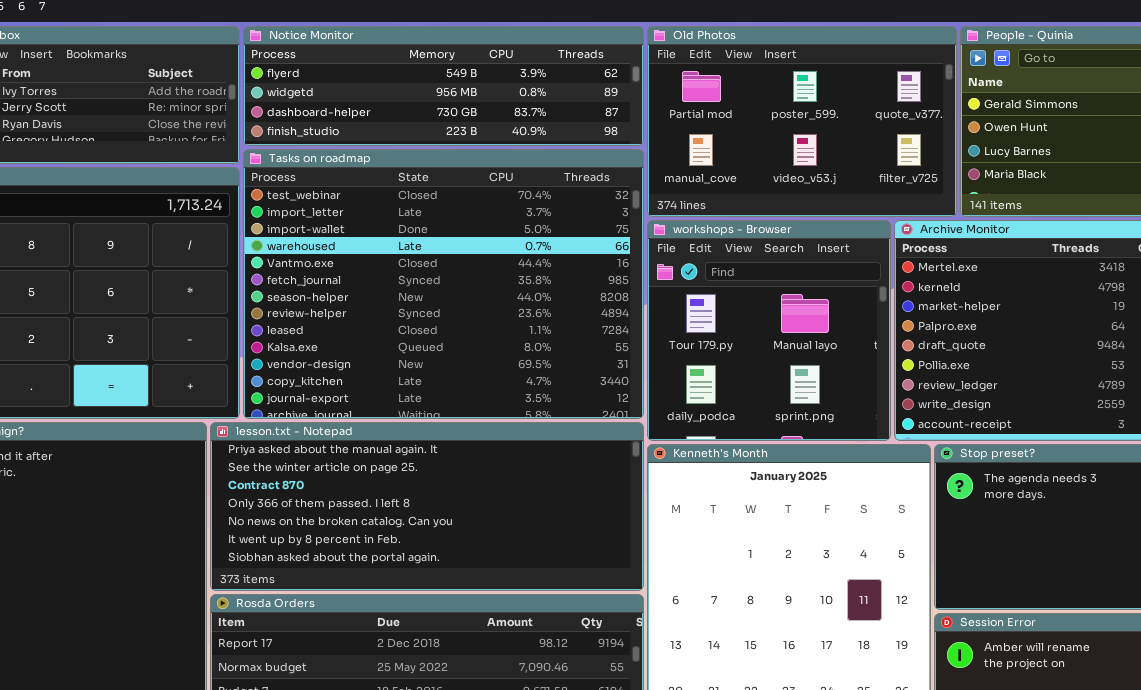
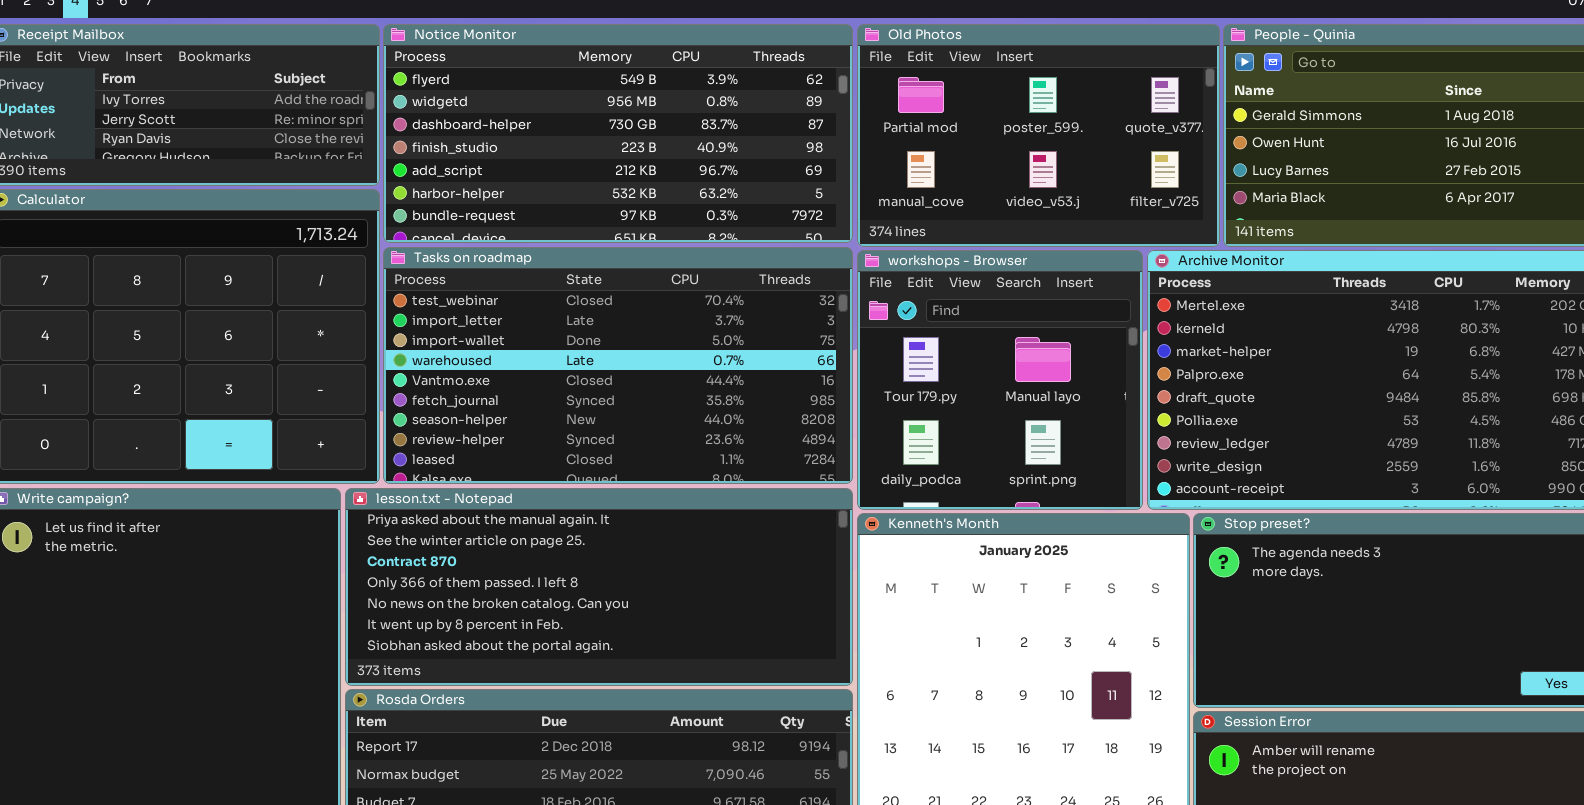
Notice Monitor: [243,26,644,146] -> [383,24,853,243], resized
Tasks on roadmap: [243,149,644,419] -> [383,247,853,484], resized

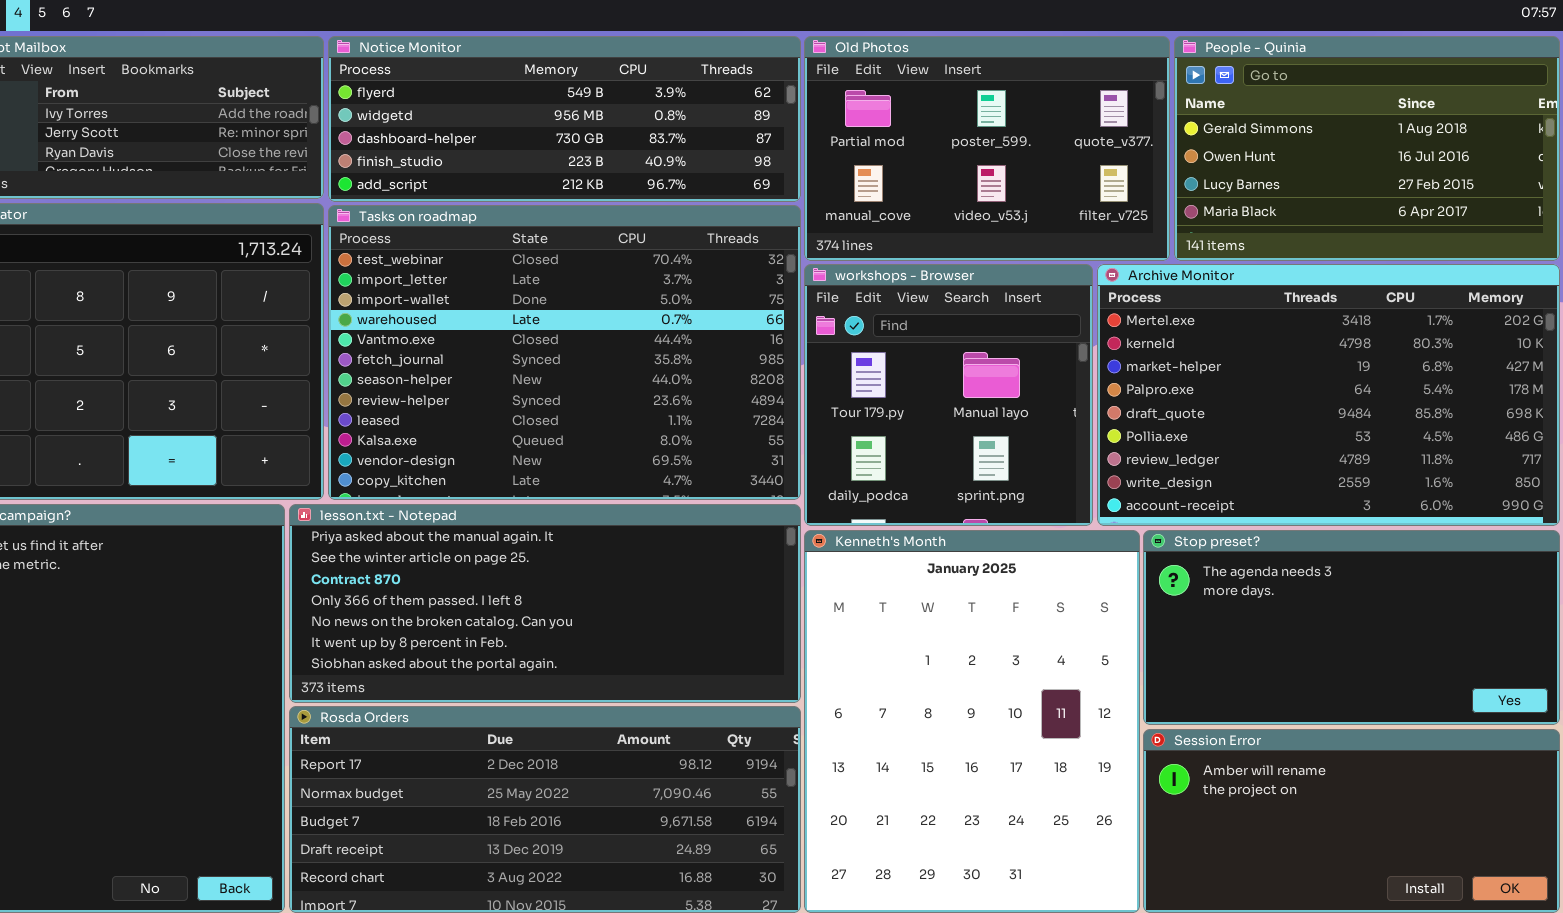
Notice Monitor: [383,24,853,243] -> [328,36,801,202], resized
Tasks on roadmap: [383,247,853,484] -> [328,205,801,500], resized

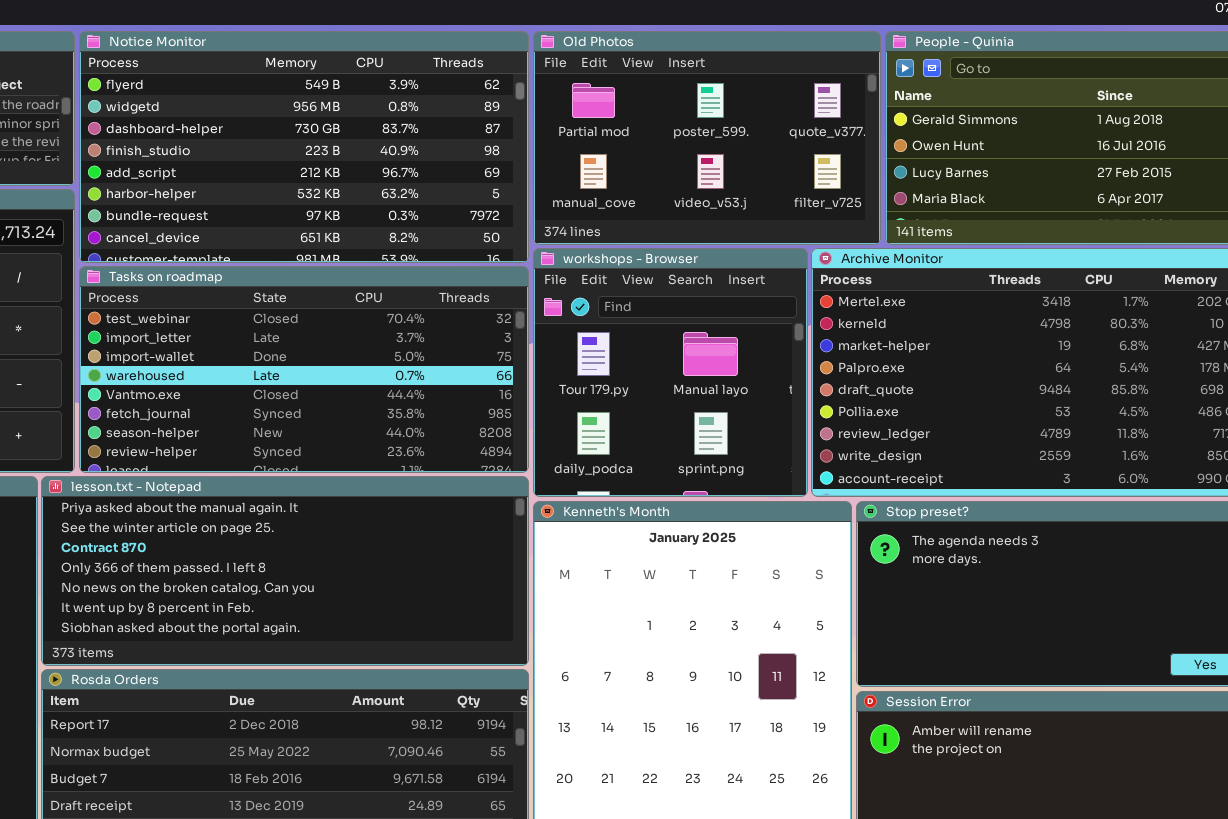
Notice Monitor: [328,36,801,202] -> [79,31,529,263], resized
Tasks on roadmap: [328,205,801,500] -> [79,266,529,473], resized

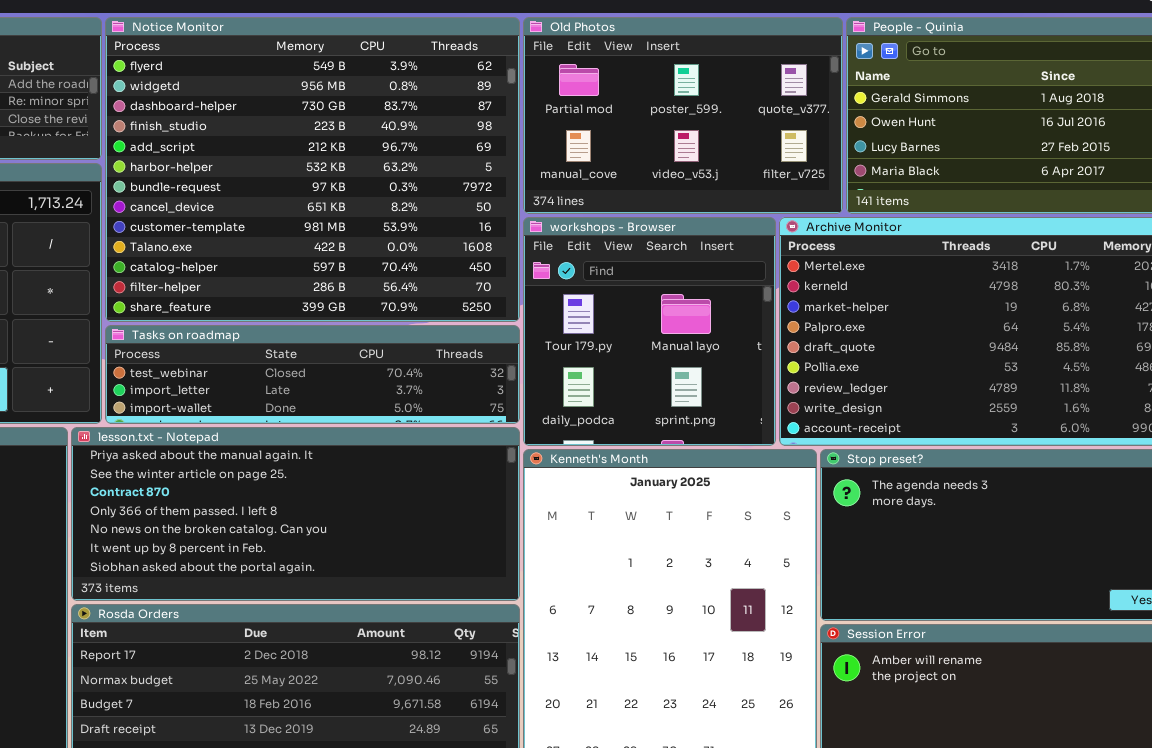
Notice Monitor: [79,31,529,263] -> [105,17,520,322], resized
Tasks on roadmap: [79,266,529,473] -> [105,325,520,424], resized

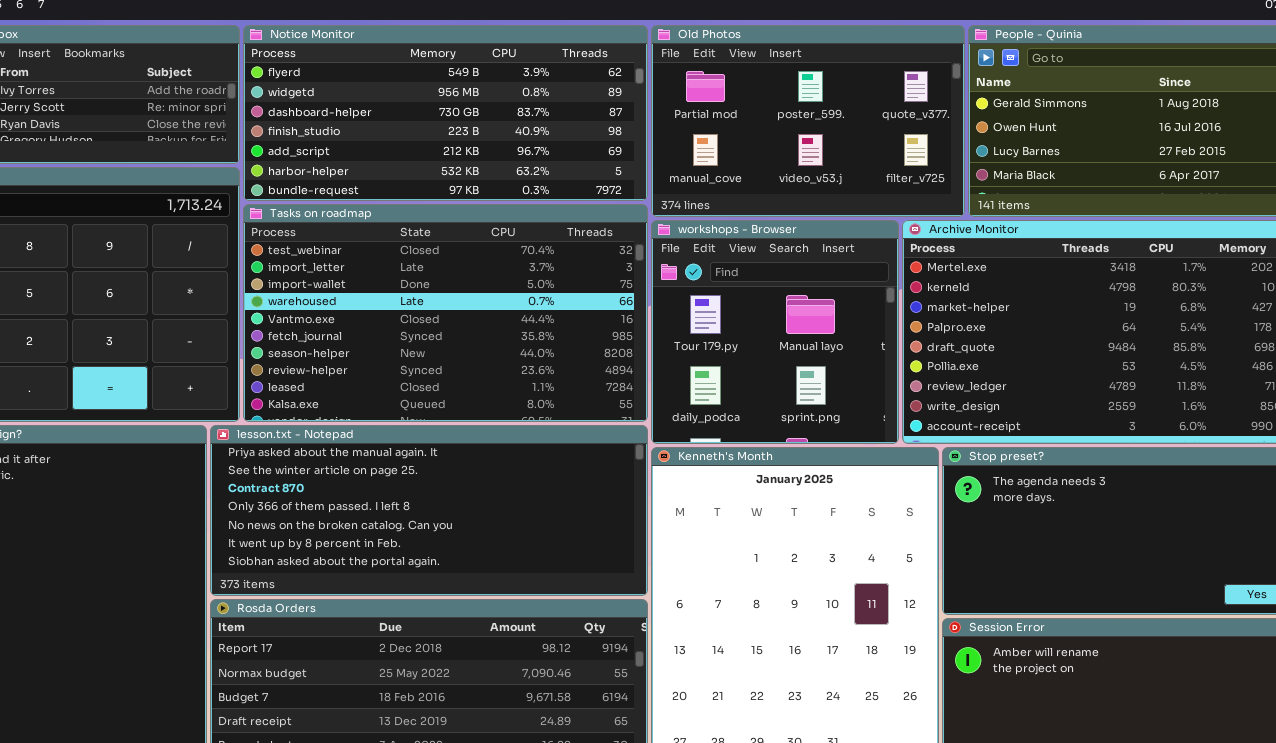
Notice Monitor: [105,17,520,322] -> [243,25,648,201], resized
Tasks on roadmap: [105,325,520,424] -> [243,204,648,422], resized

